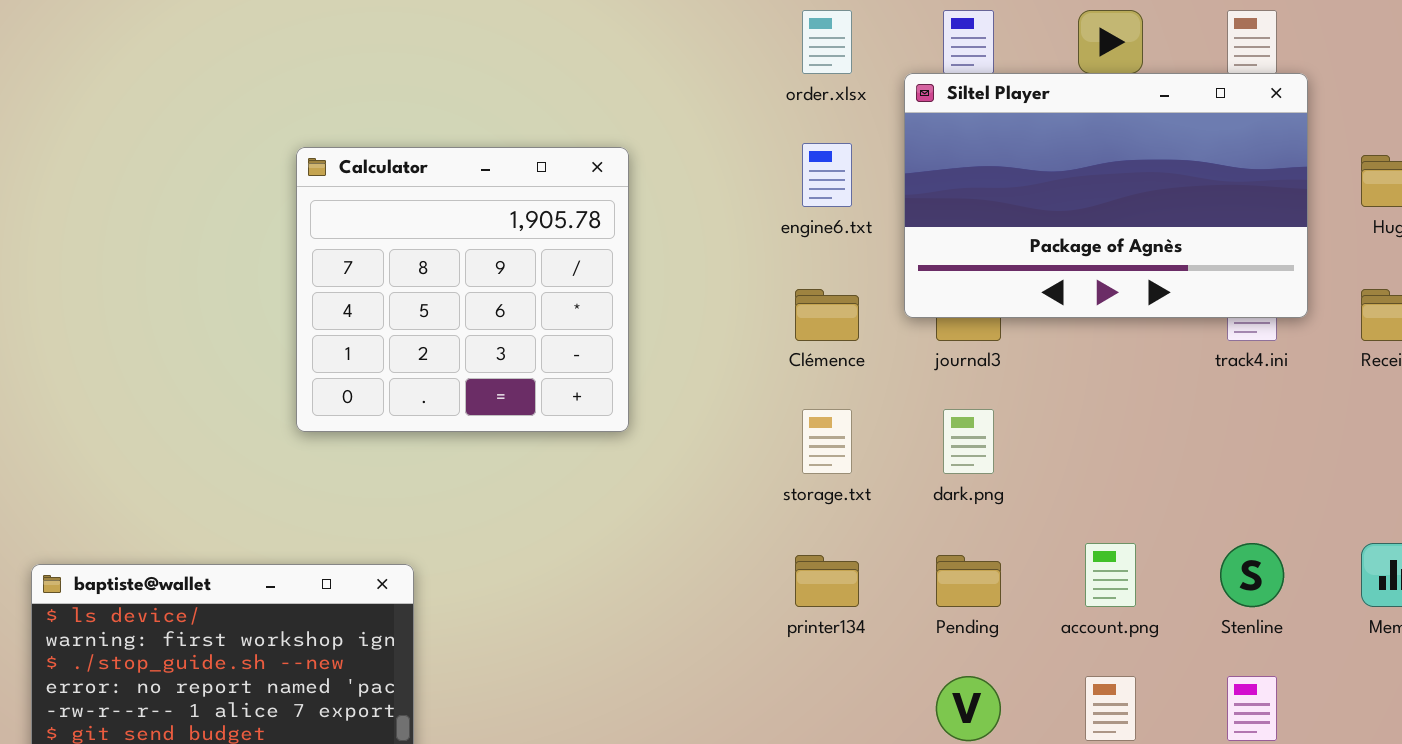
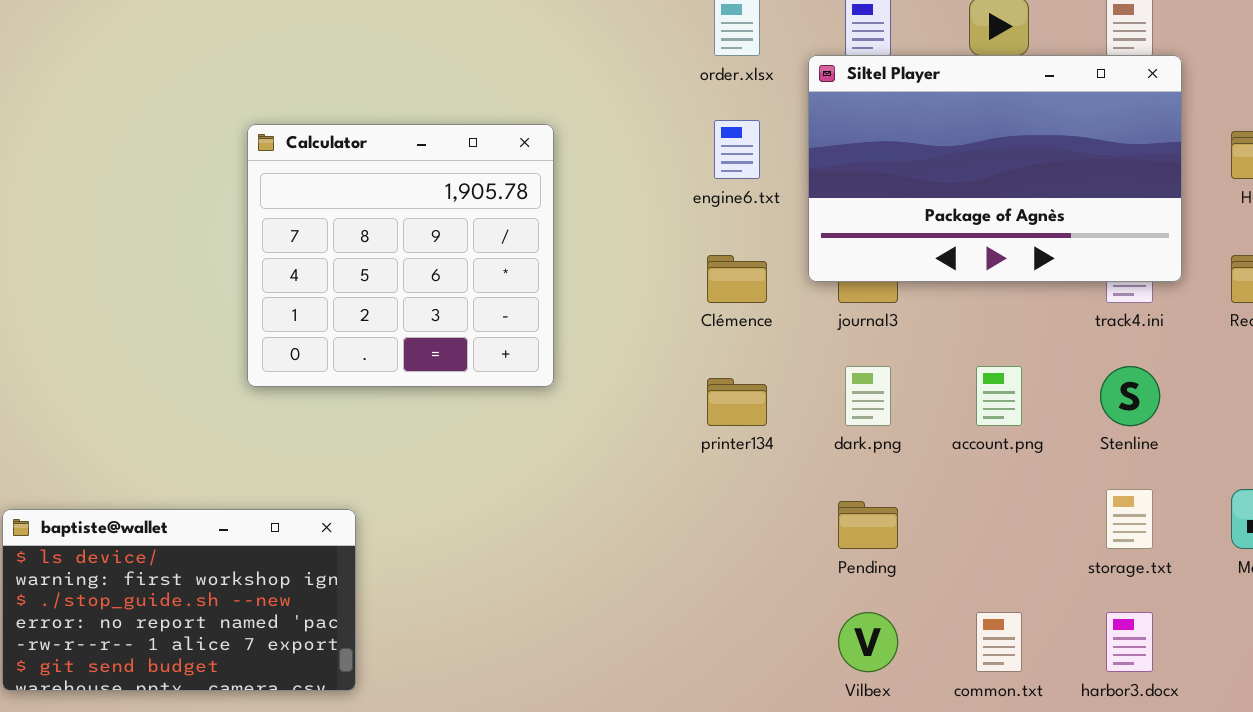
storage.txt: [802,409,852,474] -> [1106,489,1153,549], moved
account.png: [1085,543,1136,607] -> [976,366,1022,426], moved
Stenline: [1220,543,1284,607] -> [1100,366,1160,426], moved
printer134: [795,555,859,607] -> [707,378,767,426], moved

